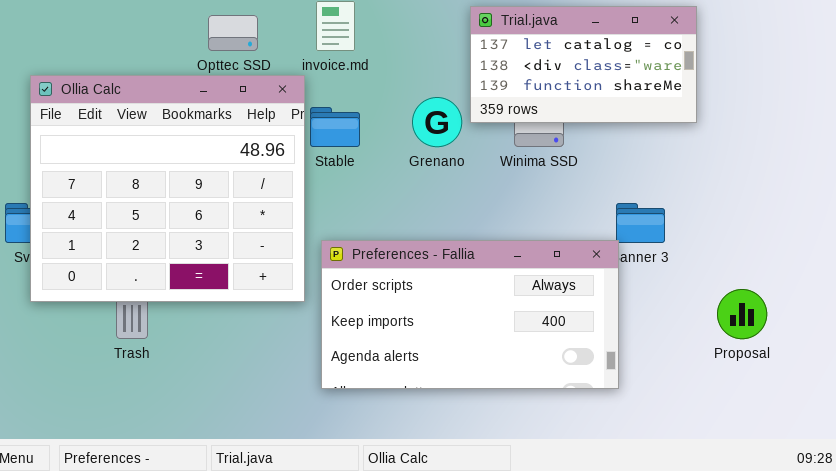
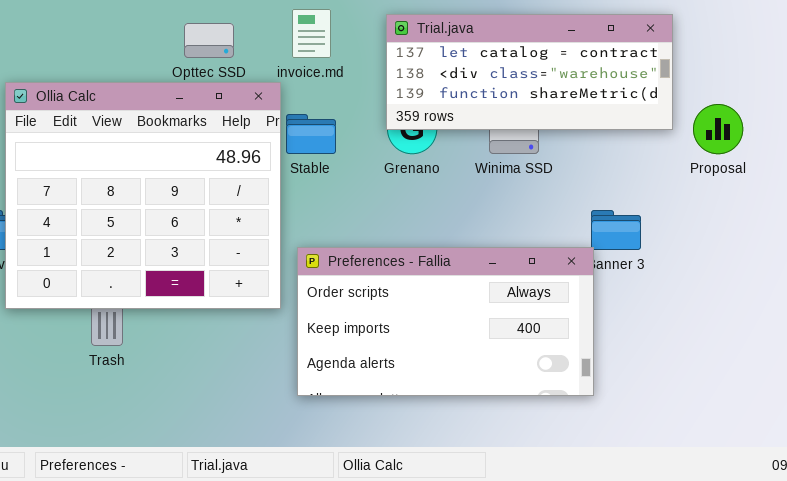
Trial.java: [470,6,697,123] -> [386,14,673,130], resized
Proposal: [717,289,767,339] -> [693,104,743,154], moved

